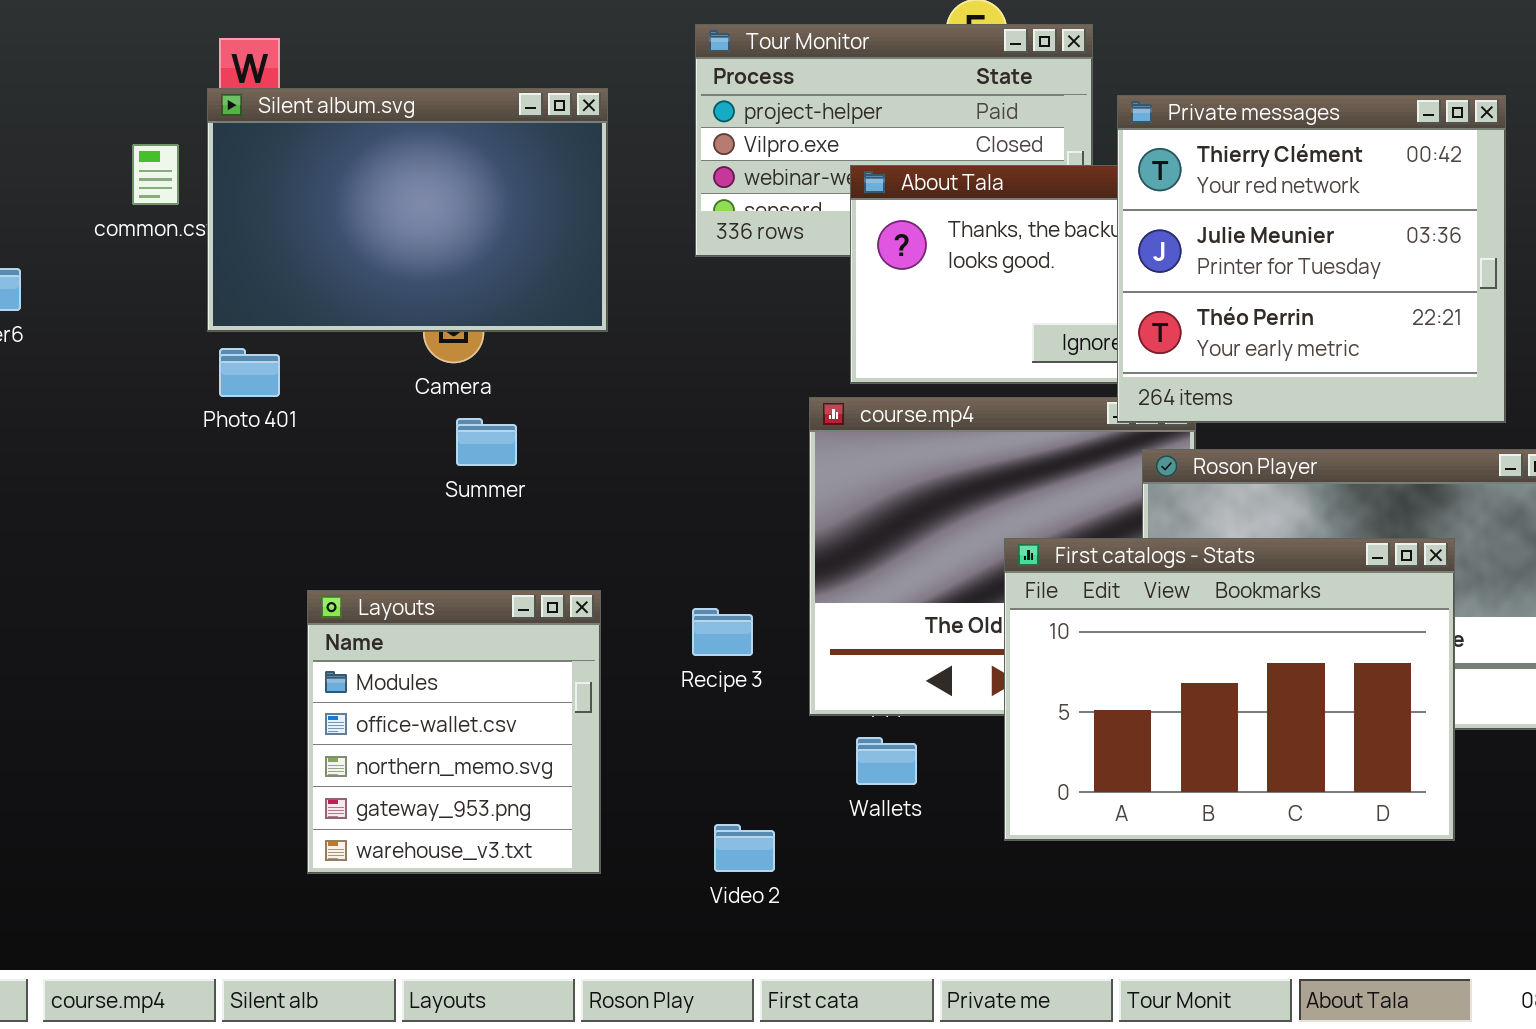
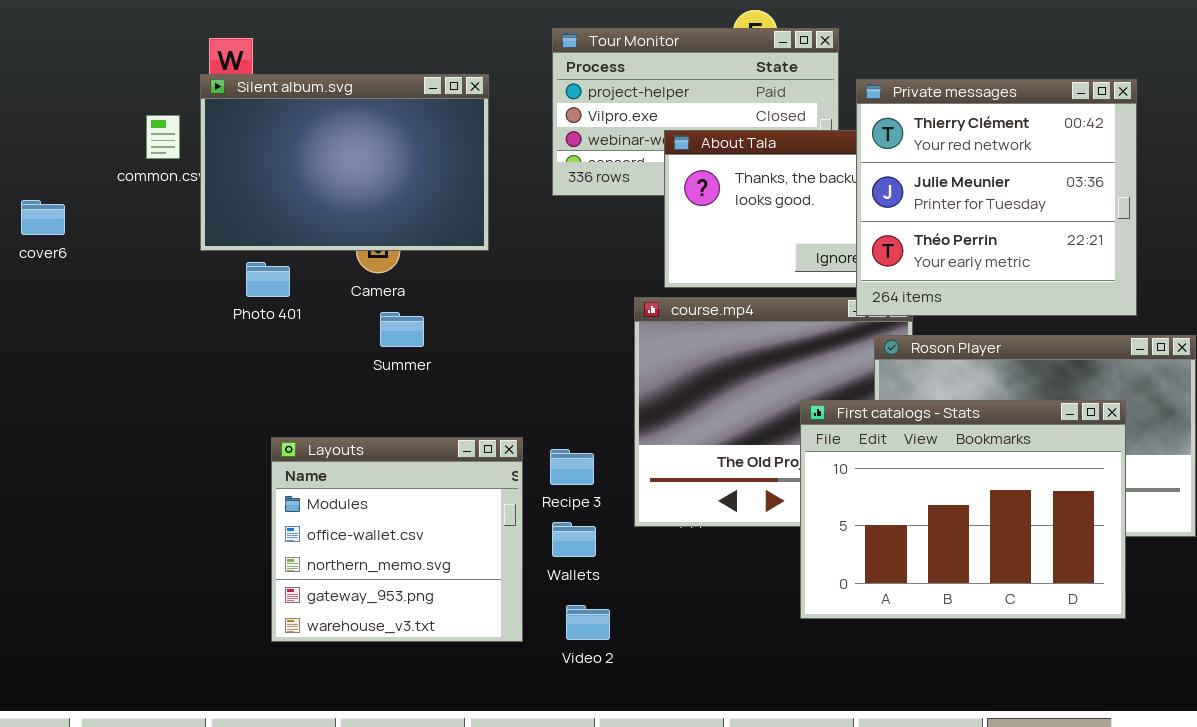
Photo 401: [219,348,280,397] -> [246,262,290,297], moved
First catalogs - Stats: [1004,538,1455,841] -> [800,400,1126,619], moved
Layouts: [307,590,601,874] -> [271,437,523,642], resized
Wallets: [856,737,917,785] -> [552,522,596,557], moved

